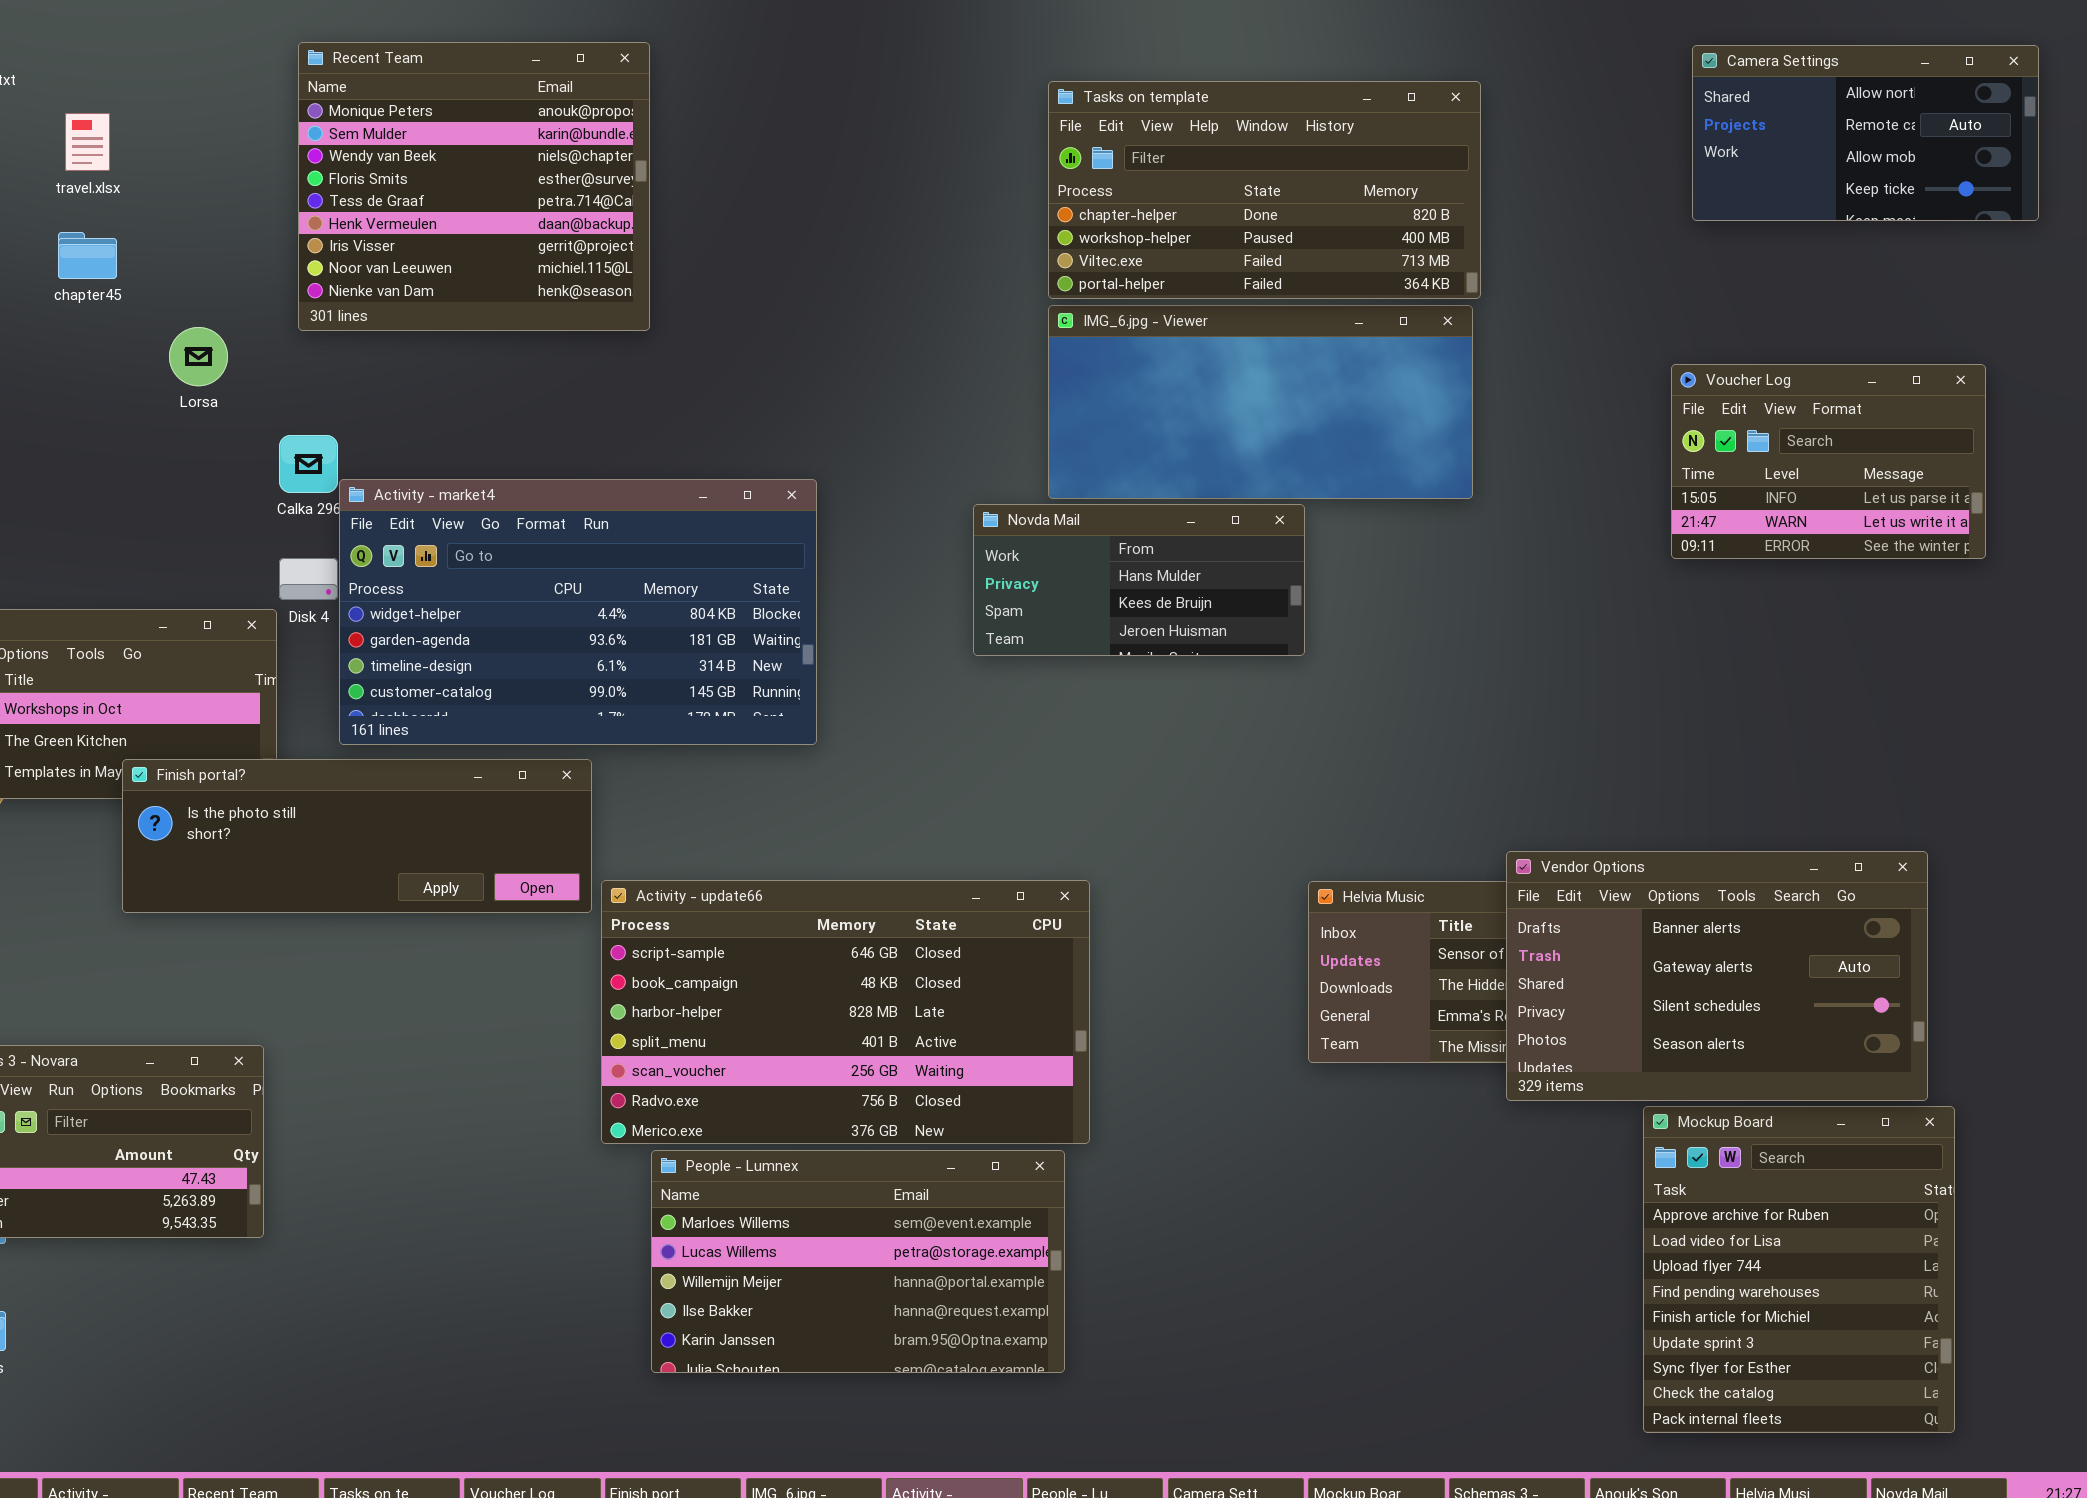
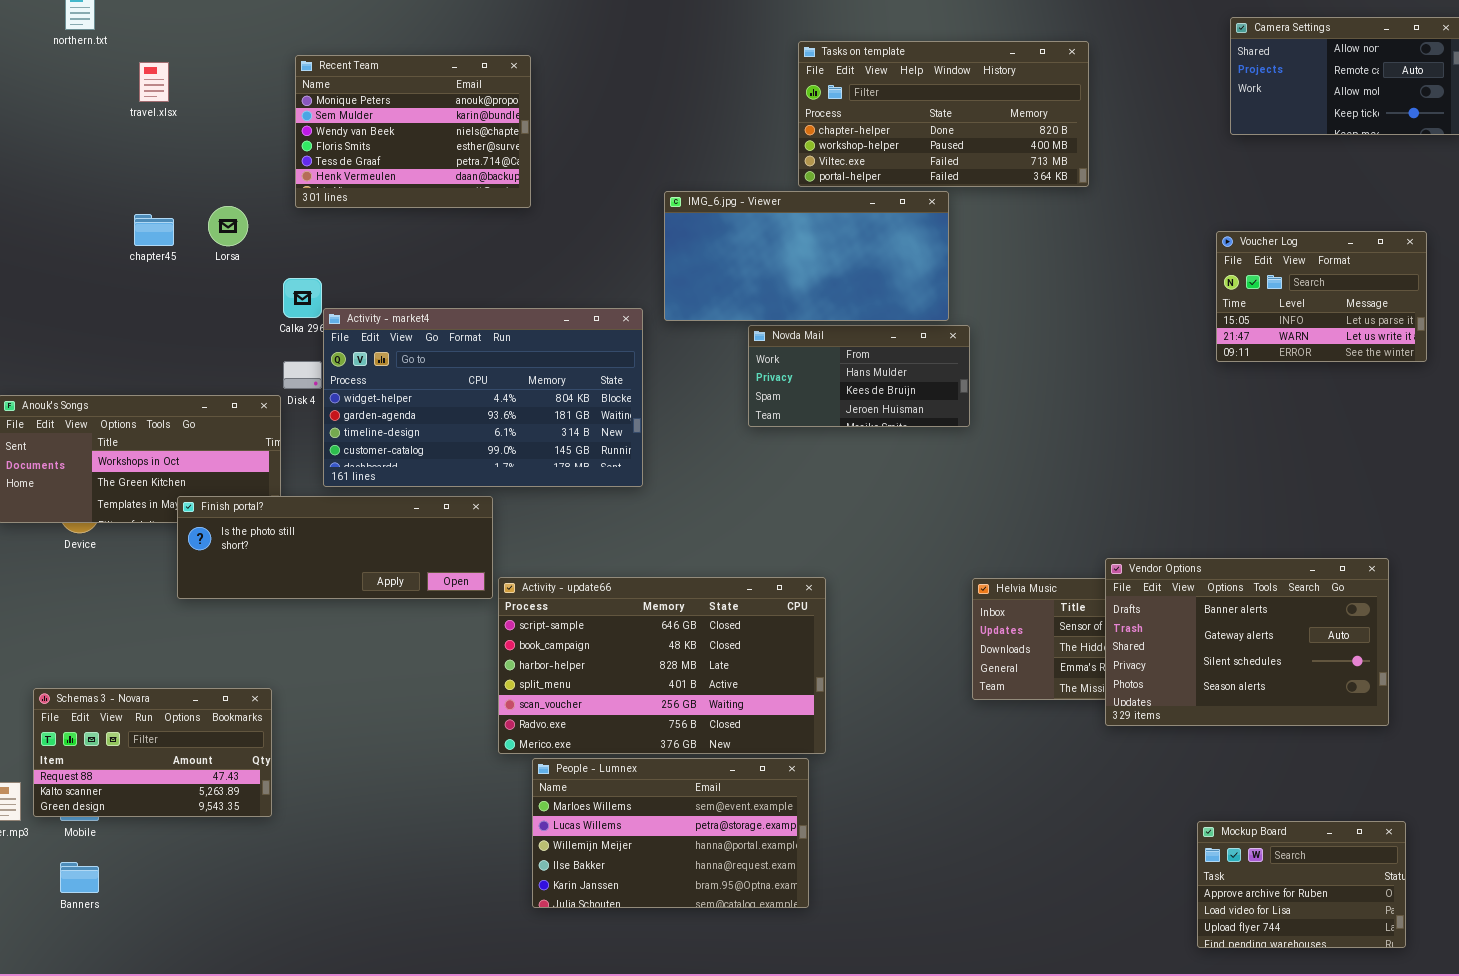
Recent Team: [298,42,650,331] -> [295,55,531,208], resized
chapter45: [58,232,117,279] -> [134,214,174,246], moved
IMG_6.jpg - Viewer: [1048,305,1473,499] -> [664,191,949,321], moved
Mockup Board: [1643,1106,1955,1433] -> [1197,821,1406,948], resized

